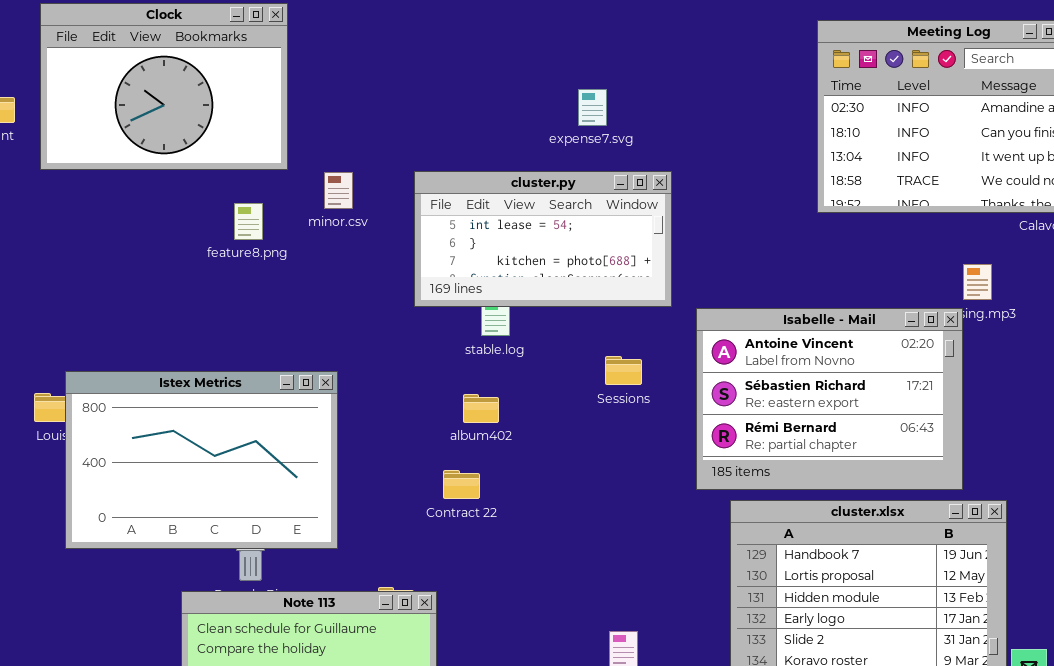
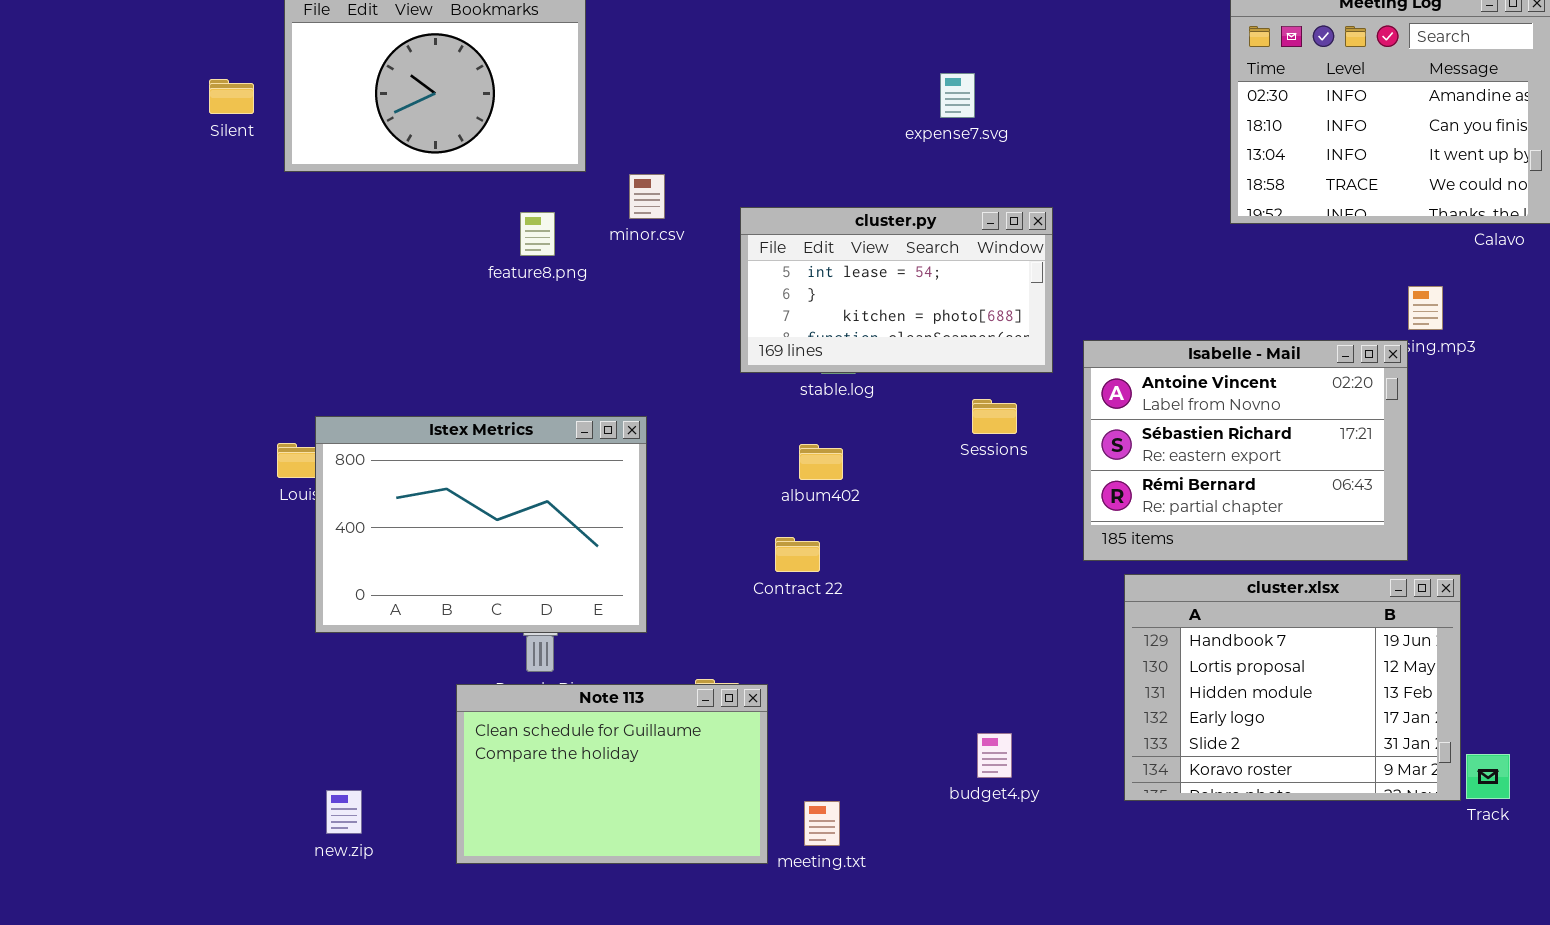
cluster.py: [414,171,672,307] -> [740,207,1053,373], moved

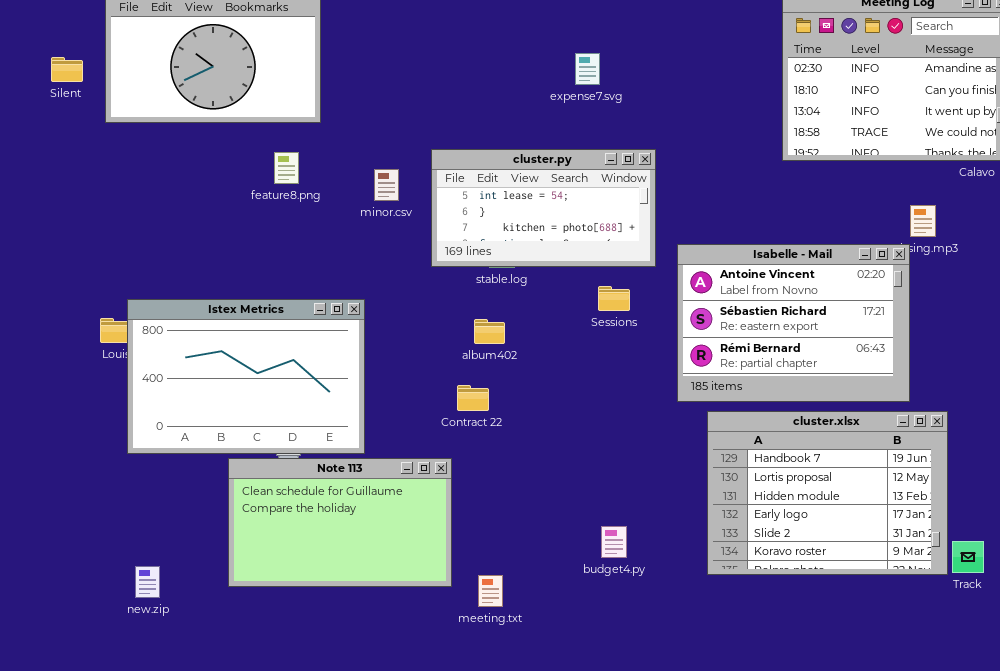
minor.csv: [629,174,665,219] -> [374,169,399,201], moved
Note 113: [456,684,768,864] -> [228,458,452,587], moved

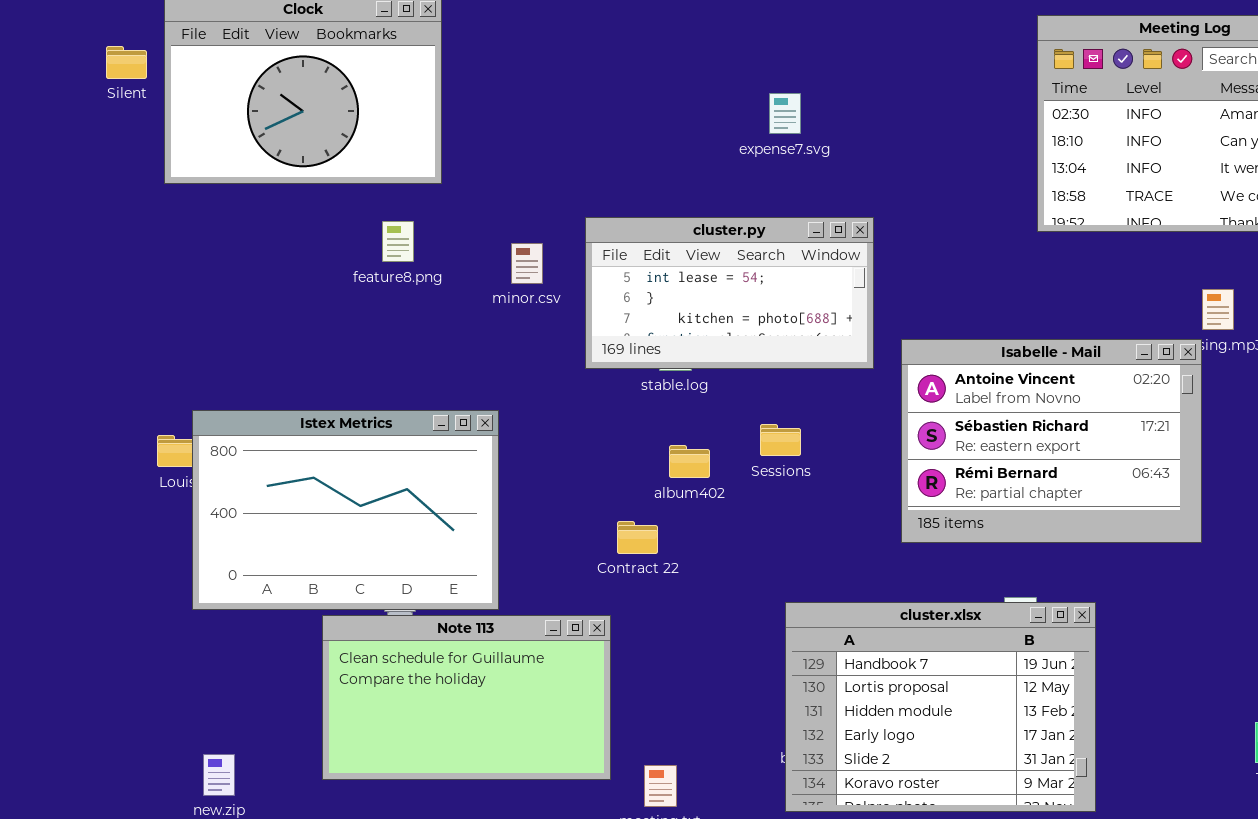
Silent: [51,57,83,82] -> [106,46,147,79], moved
Sessions: [598,286,630,311] -> [760,424,801,456], moved
album402: [474,319,505,344] -> [669,445,710,478], moved
cluster.xlsx: [707,411,948,575] -> [785,602,1096,812], moved

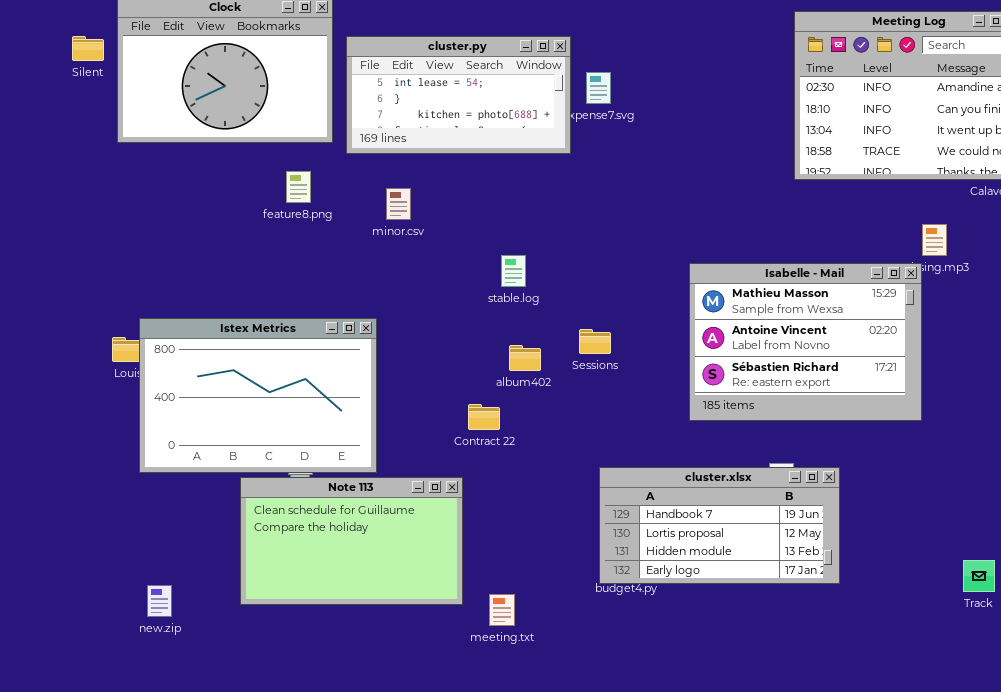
cluster.py: [585,217,874,369] -> [346,36,571,154], moved
Isabelle - Mail: [901,339,1202,543] -> [689,263,922,421], scrolled up 1 row
cluster.xlsx: [785,602,1096,812] -> [599,467,840,584], resized

